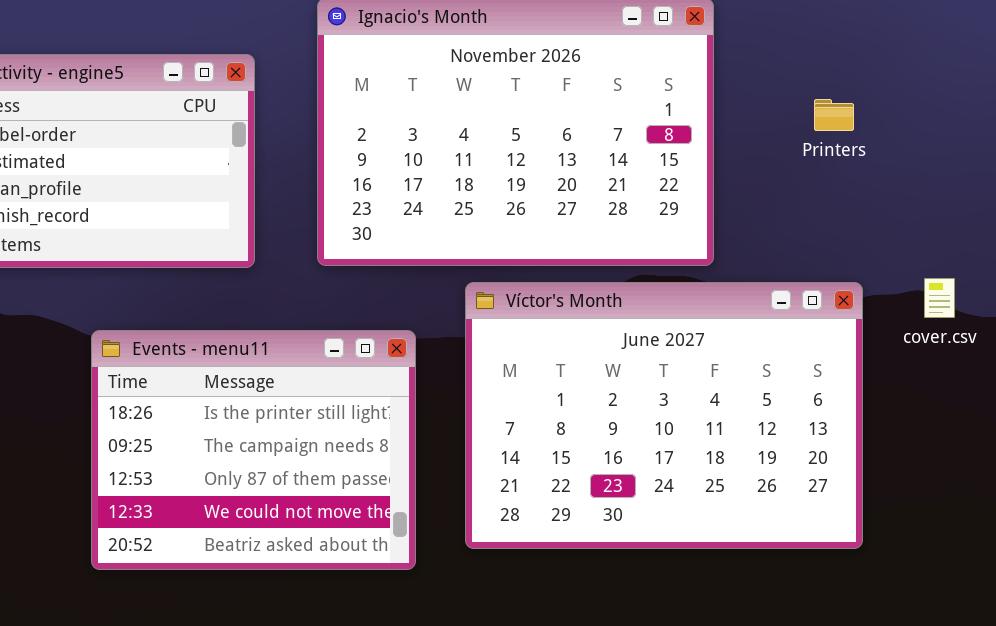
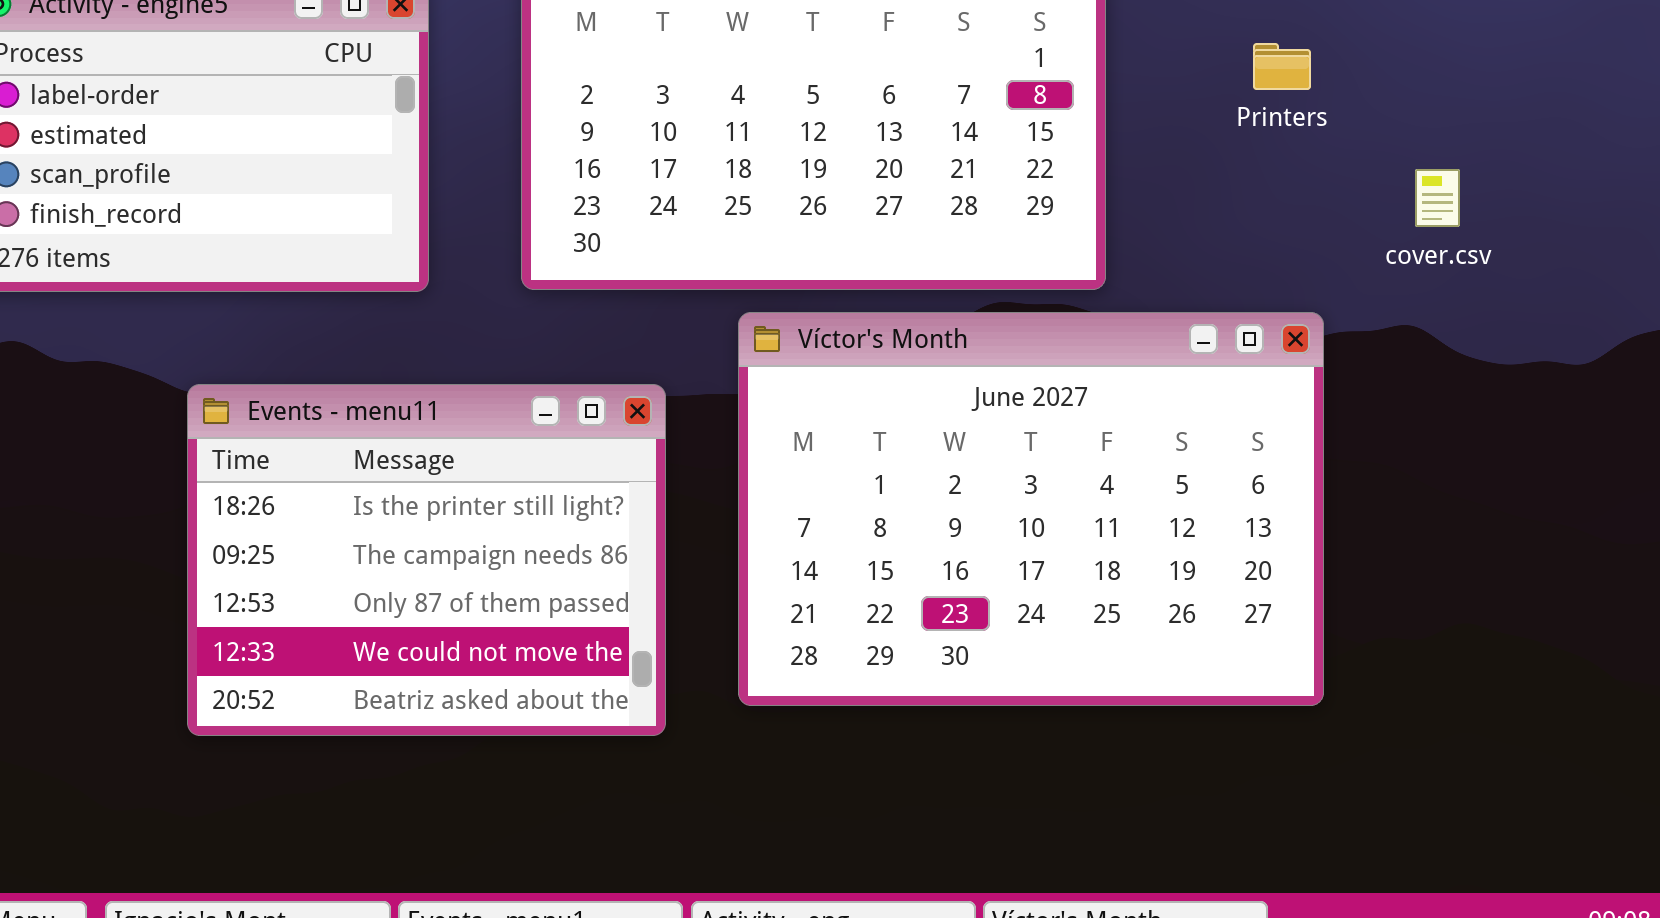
cover.csv: [924,278,955,318] -> [1415,169,1460,227], moved

